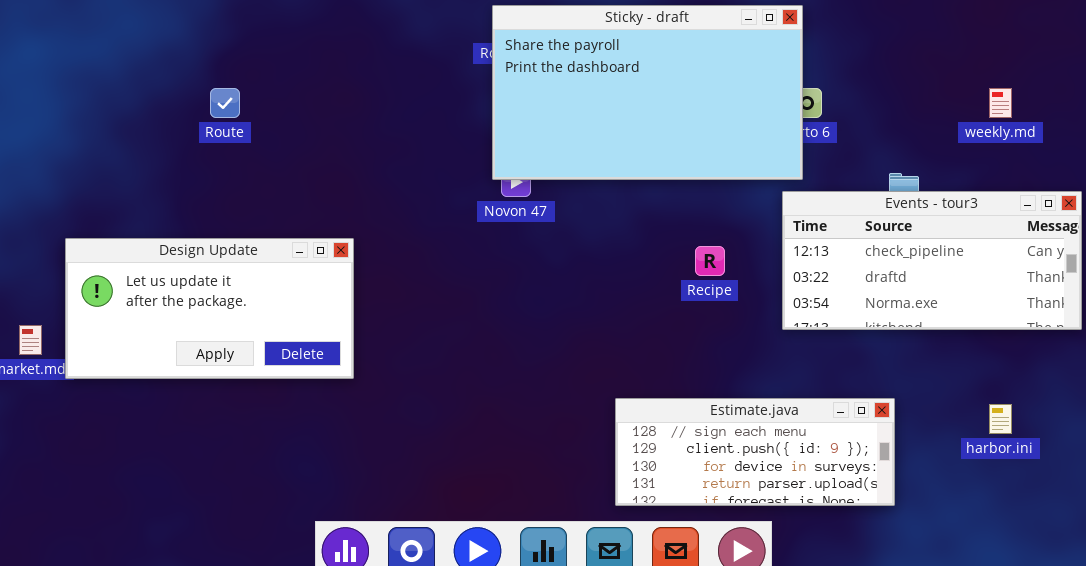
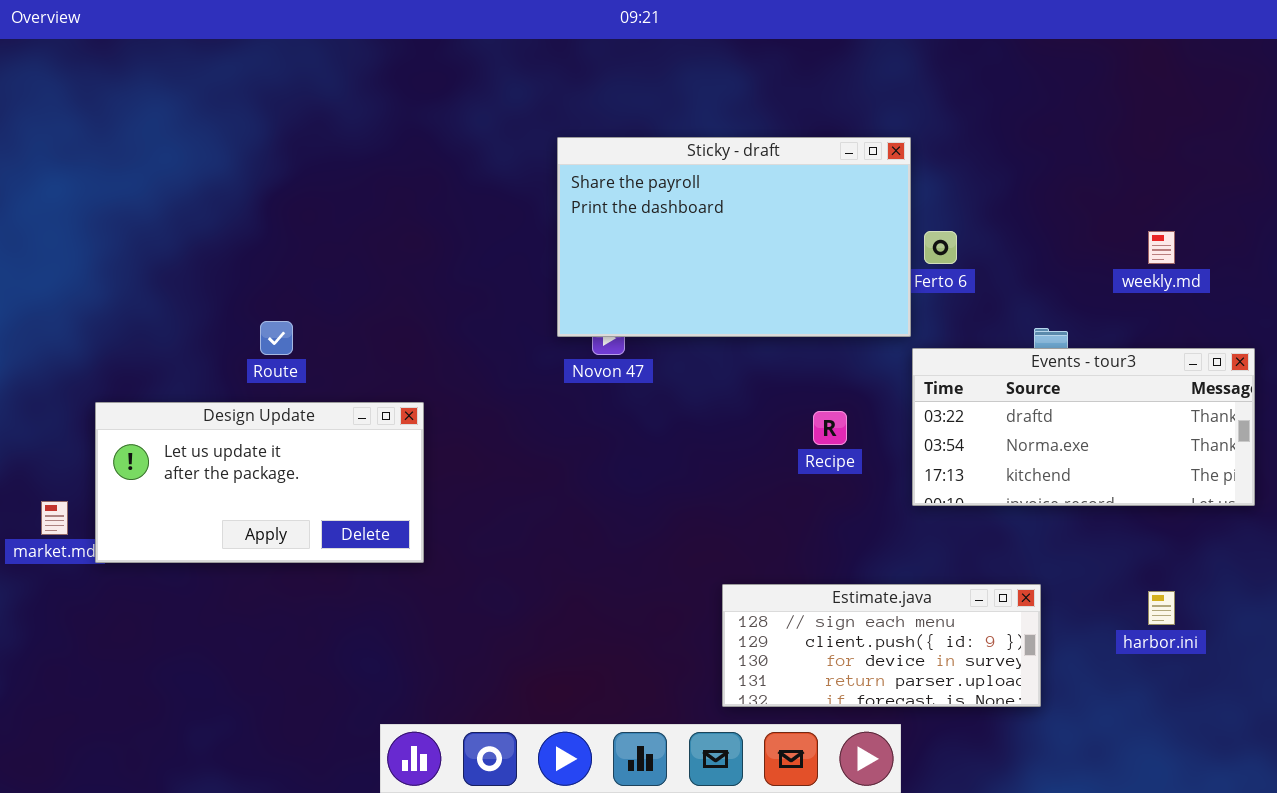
Sticky - draft: [492,5,803,180] -> [557,137,911,337], moved
Route: [210,88,240,118] -> [260,321,293,355], moved
Events - tour3: [782,191,1082,330] -> [912,348,1255,506], scrolled down 1 row

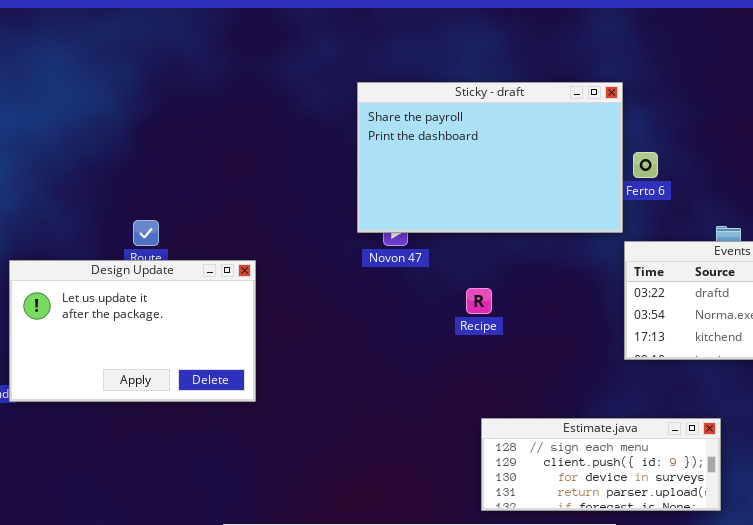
Design Update: [95,402,424,563] -> [9,260,256,402], resized
Recipe: [813,411,847,445] -> [466,288,492,314], moved

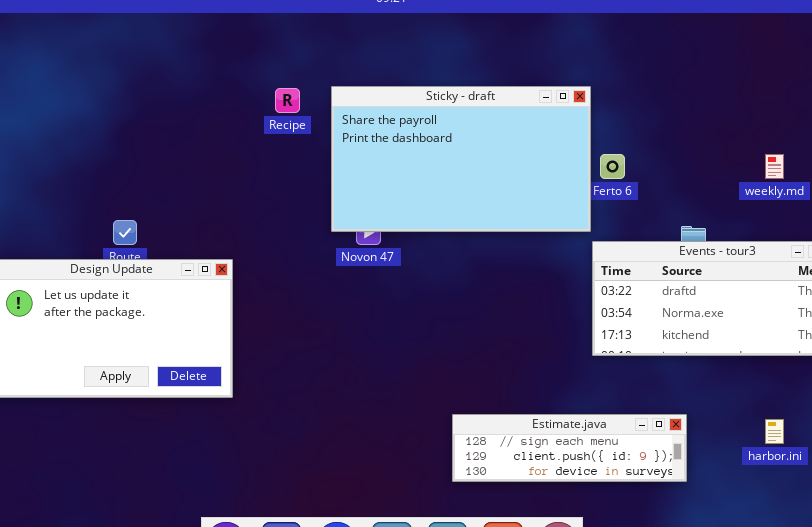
Recipe: [466,288,492,314] -> [275,88,300,113], moved
Estimate.java: [481,418,721,511] -> [452,414,687,482], resized

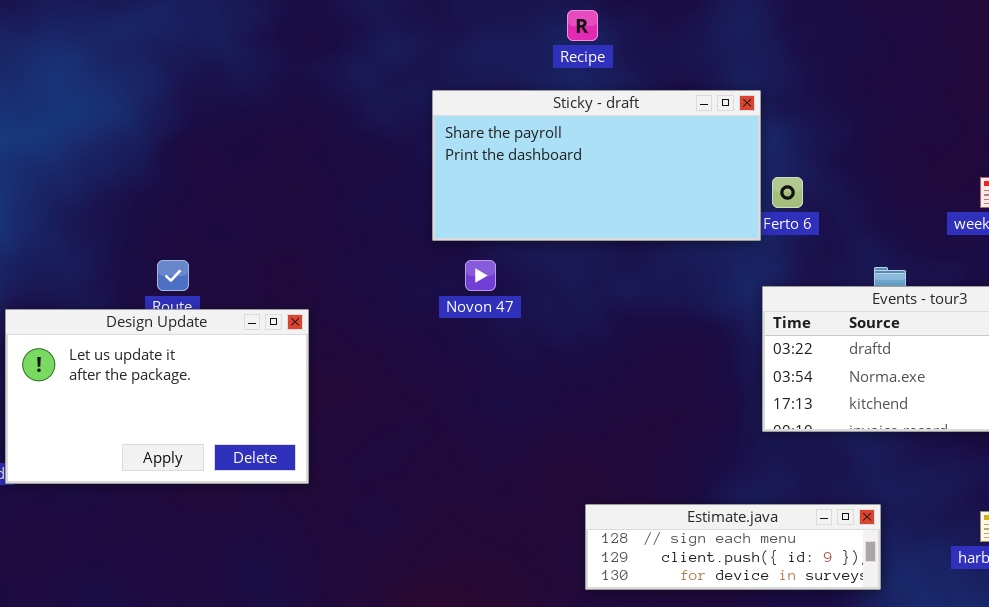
Sticky - draft: [331,86,591,232] -> [432,90,761,241], resized
Recipe: [275,88,300,113] -> [567,10,598,41], moved

